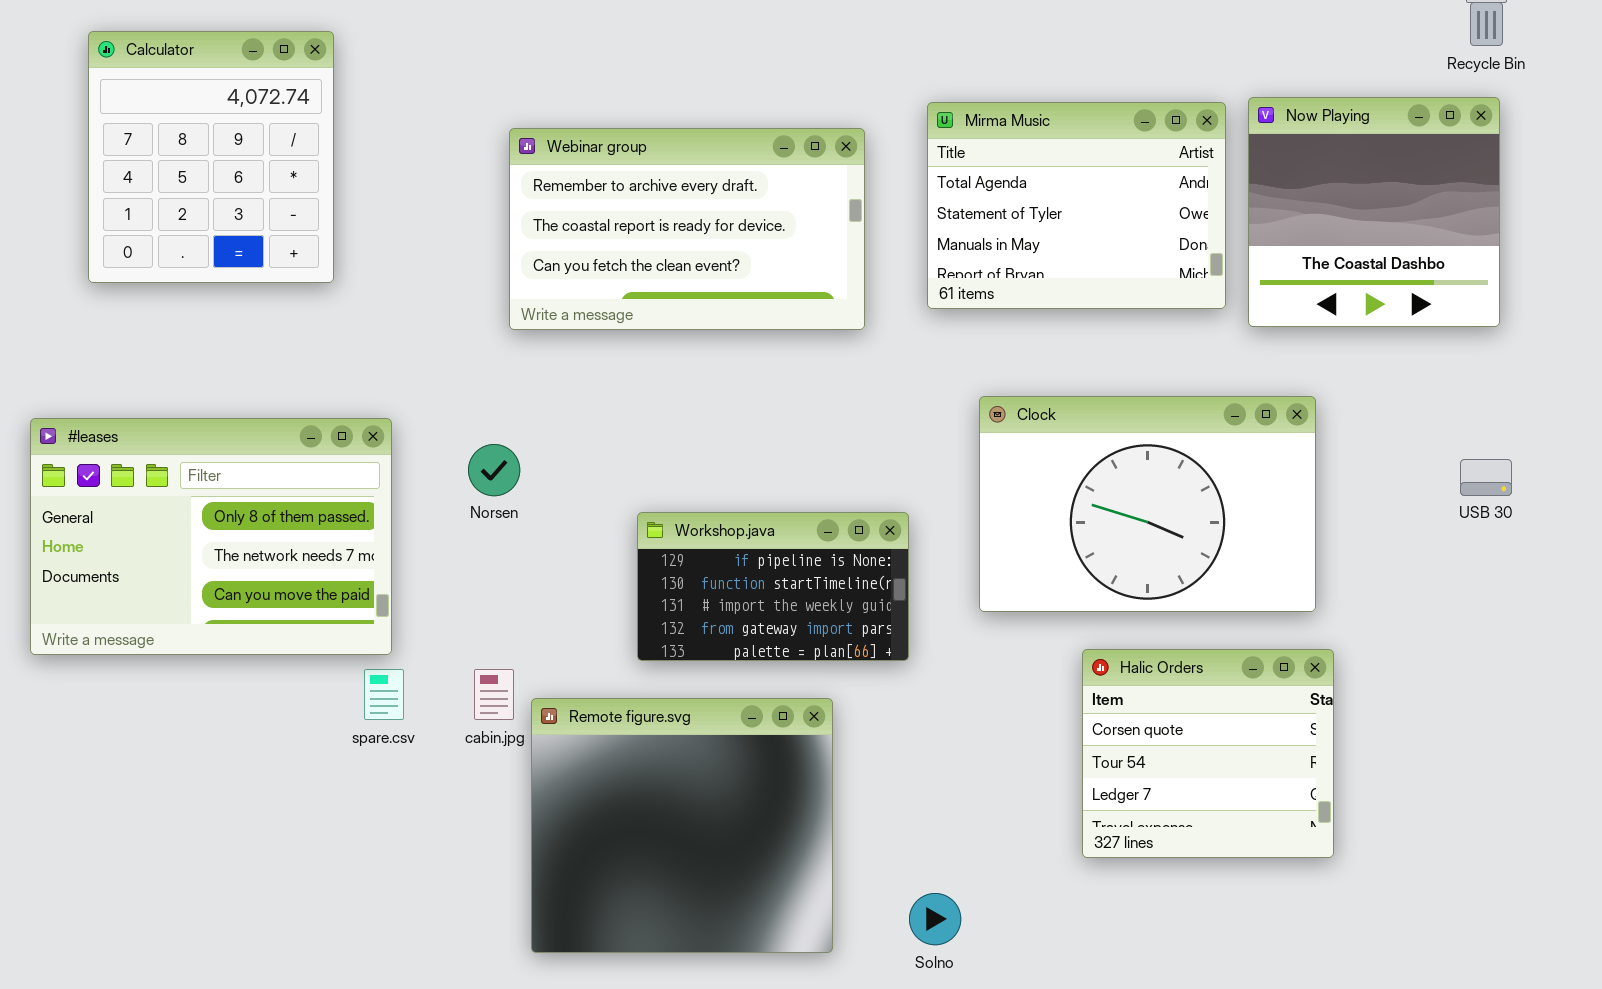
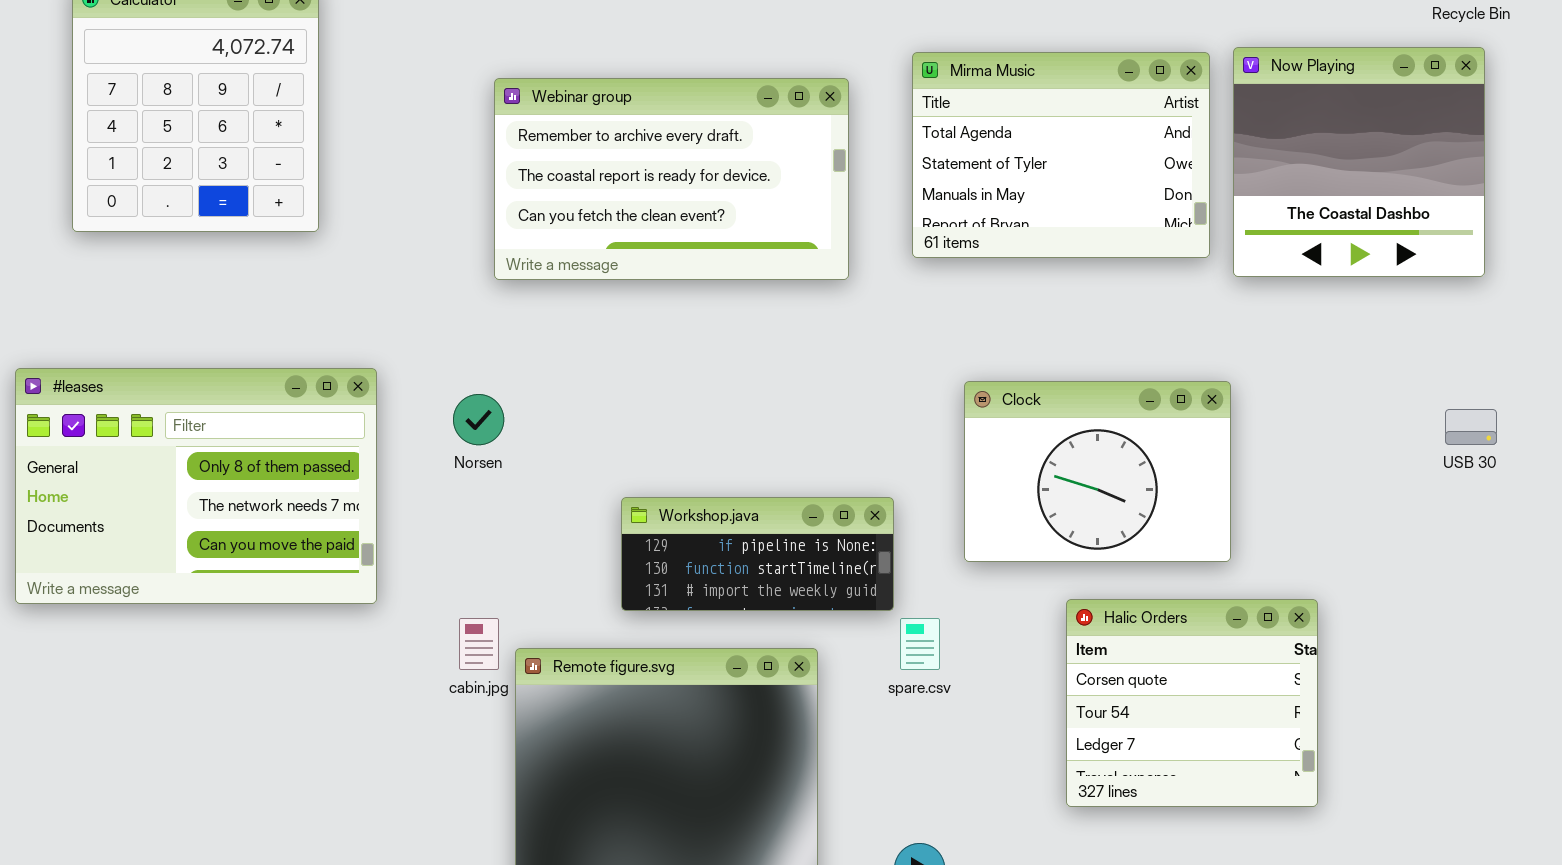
Clock: [979,396,1316,612] -> [964,381,1231,562], resized
Workshop.java: [637,512,909,661] -> [621,497,894,611], resized
spare.csv: [364,669,404,720] -> [900,618,940,670], moved

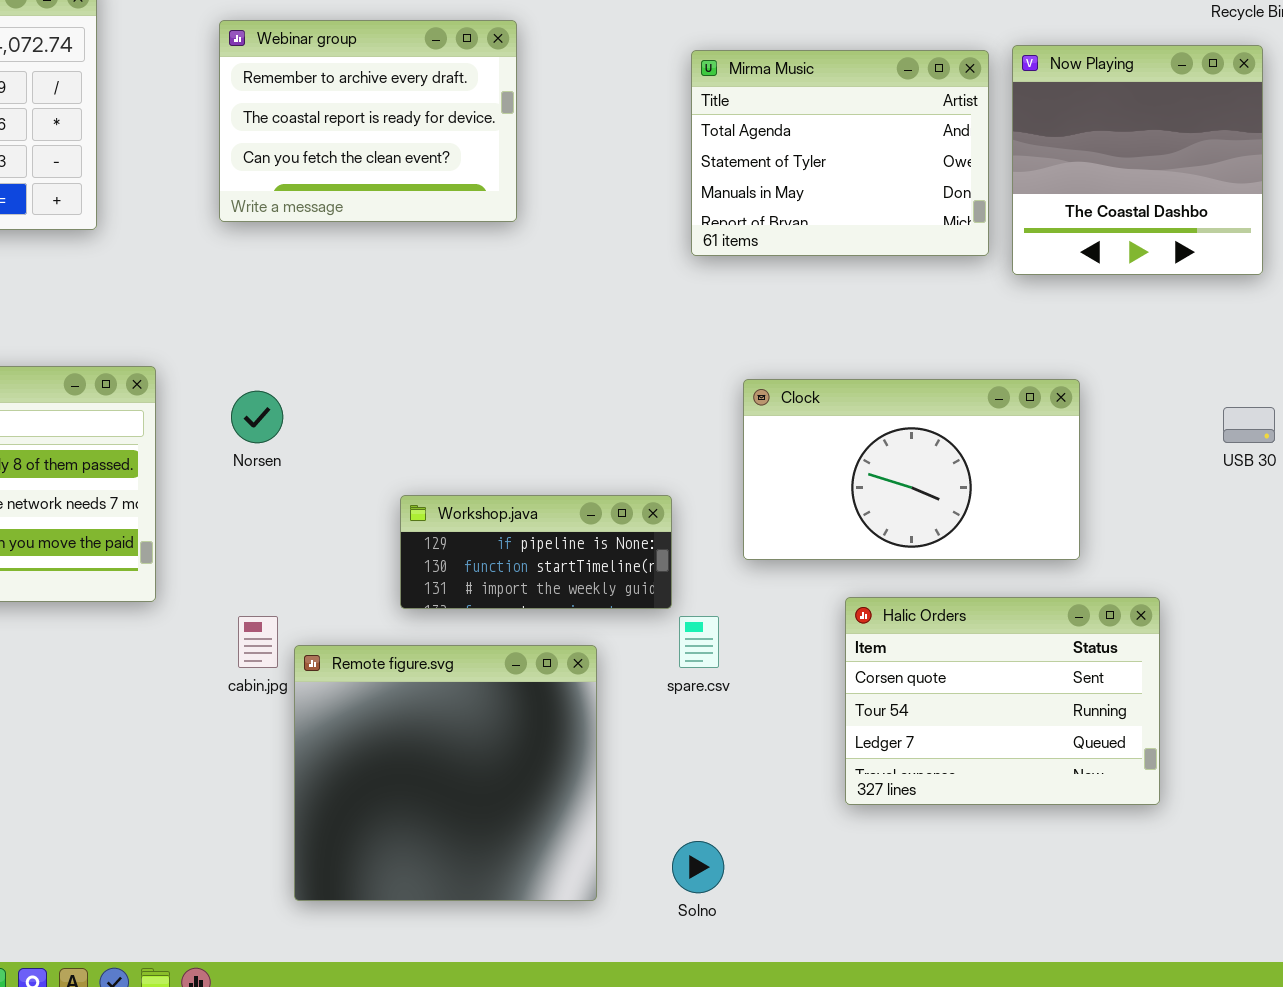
Webinar group: [494,78,849,280] -> [219,20,517,222], moved, resized
Clock: [964,381,1231,562] -> [743,379,1080,560], resized
Halic Orders: [1066,599,1318,807] -> [845,597,1160,805], resized

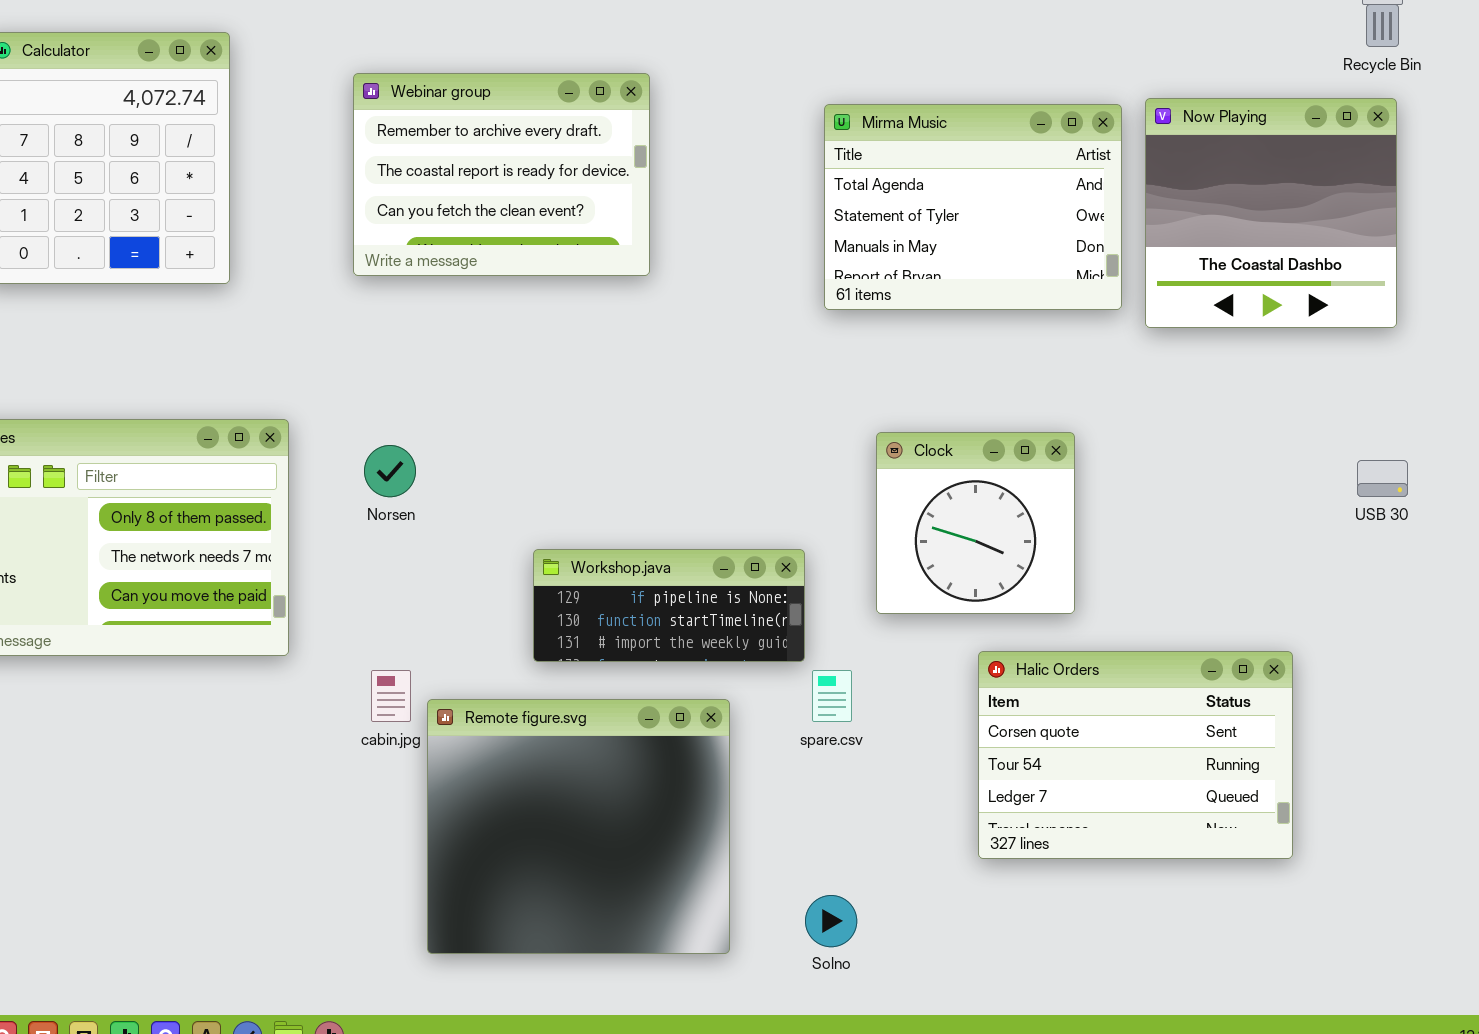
Clock: [743,379,1080,560] -> [876,432,1075,614], resized

